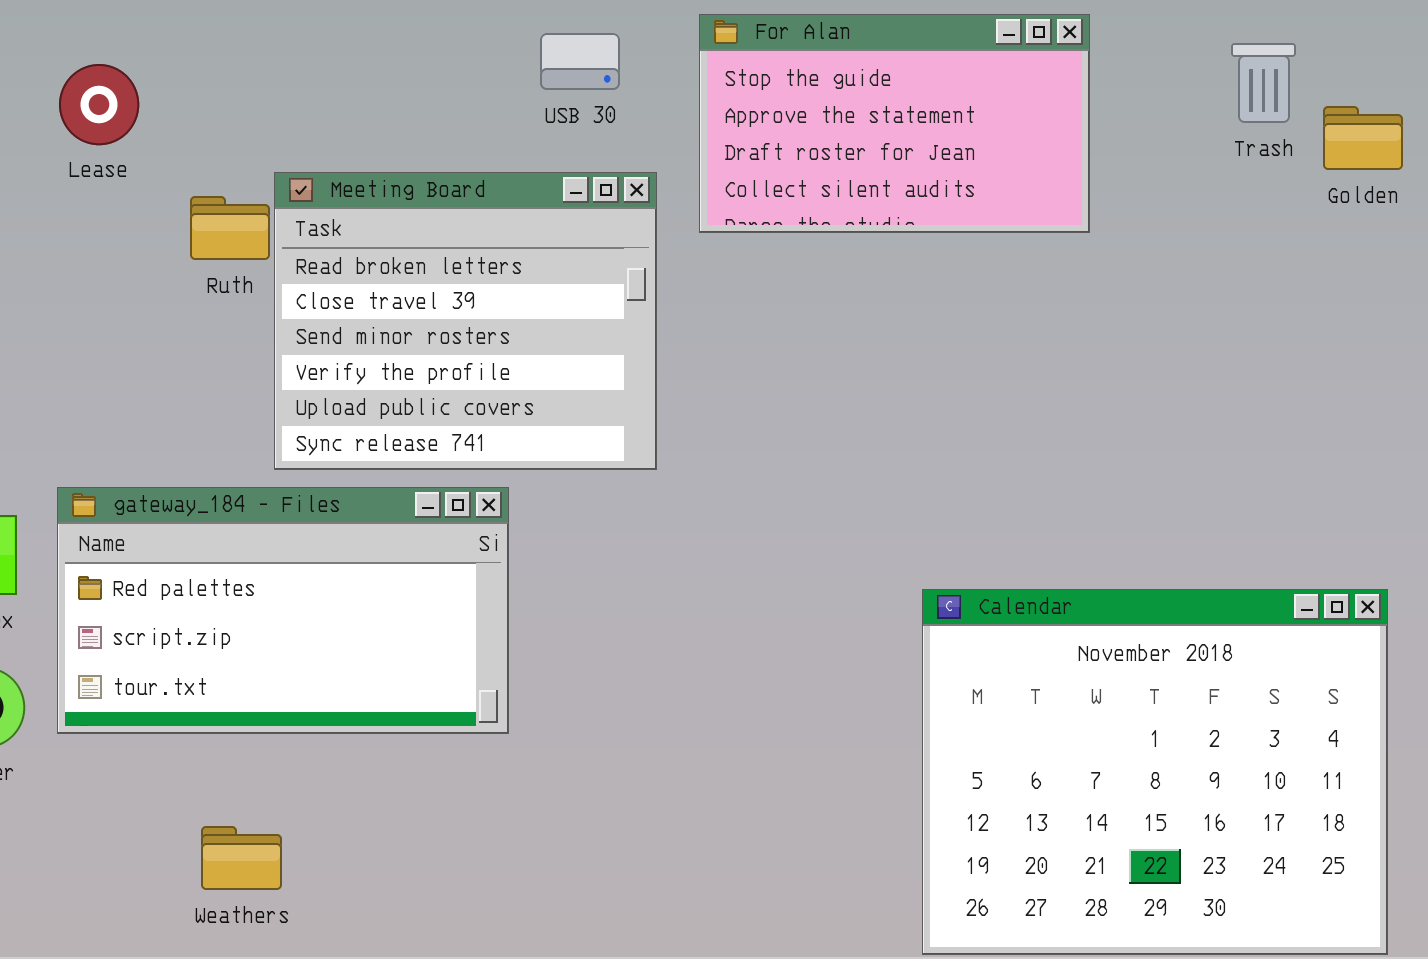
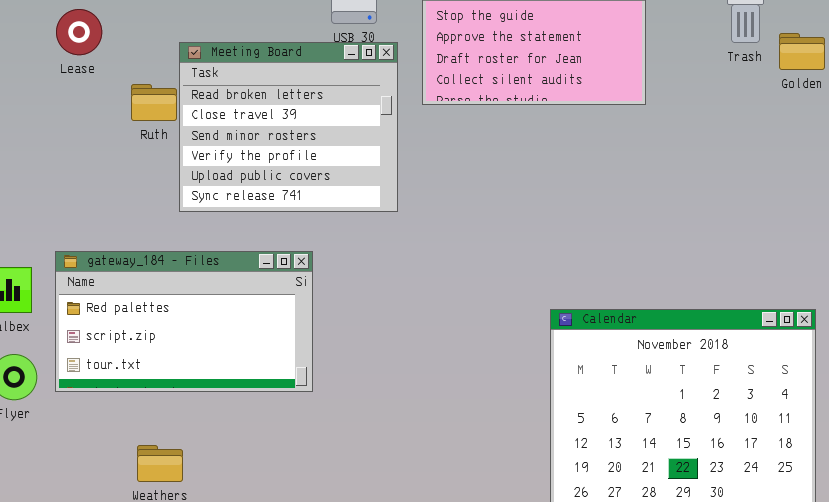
Meeting Board: [274,172,657,470] -> [179,42,398,212], moved

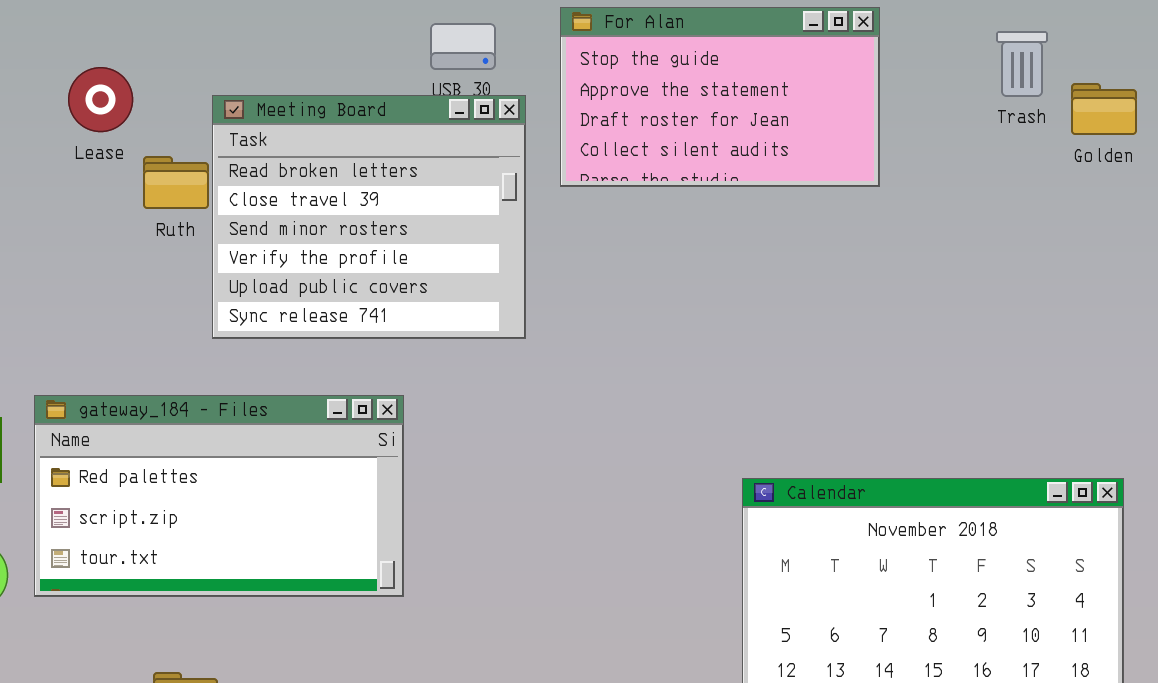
Lease: [56,9,102,55] -> [68,67,133,132], moved

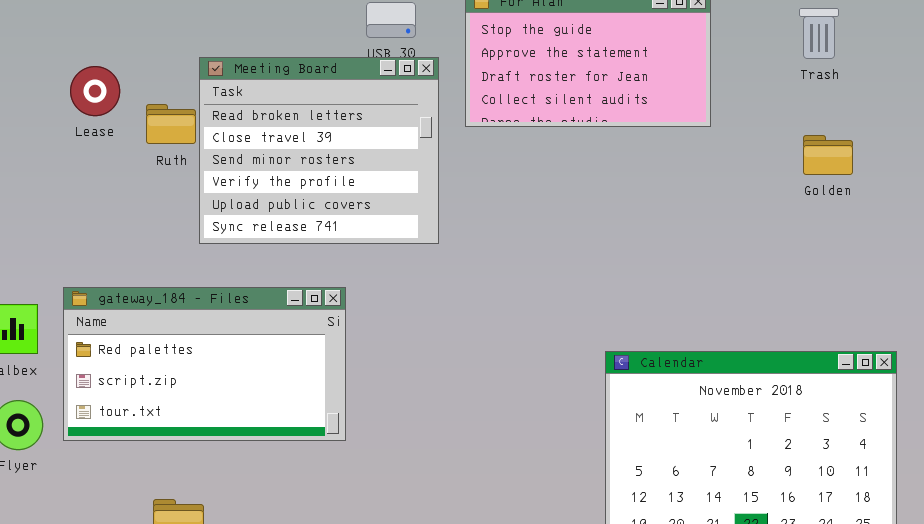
Lease: [68,67,133,132] -> [70,66,120,116], moved
Golden: [1071,83,1137,135] -> [803,135,853,175], moved

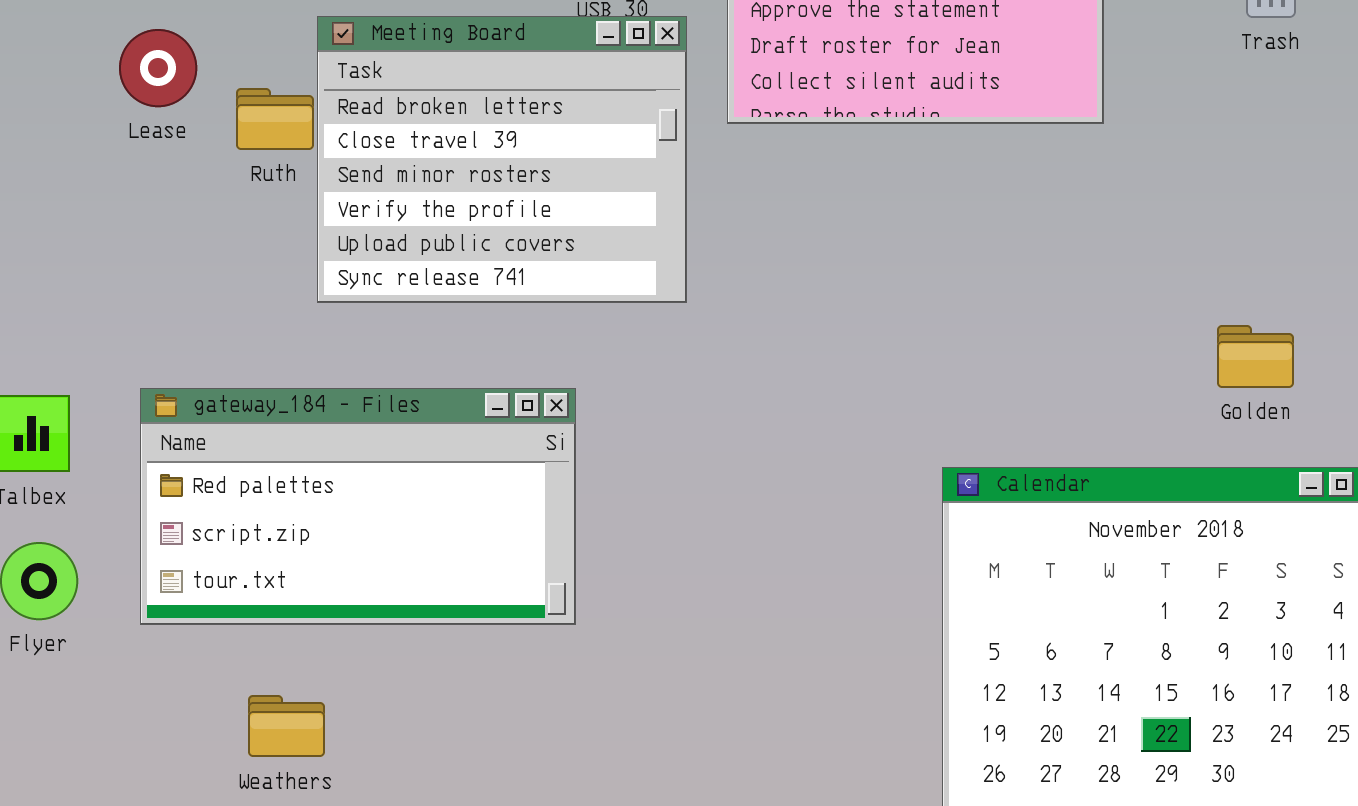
Golden: [803,135,853,175] -> [1217,325,1294,388], moved
gateway_184 - Files: [63,287,346,441] -> [140,388,576,625], moved

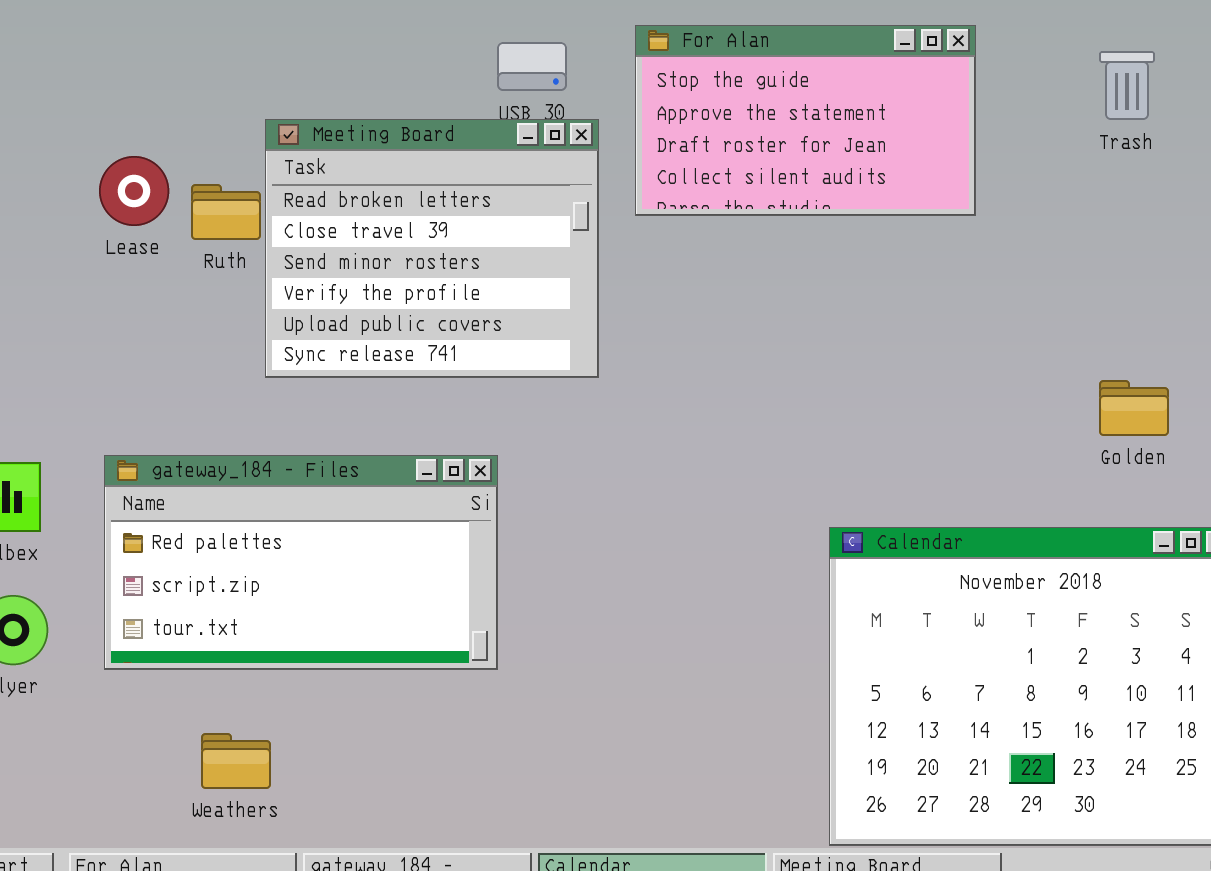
Lease: [119,29,197,107] -> [99,156,169,226], moved
Golden: [1217,325,1294,388] -> [1099,380,1169,436], moved

